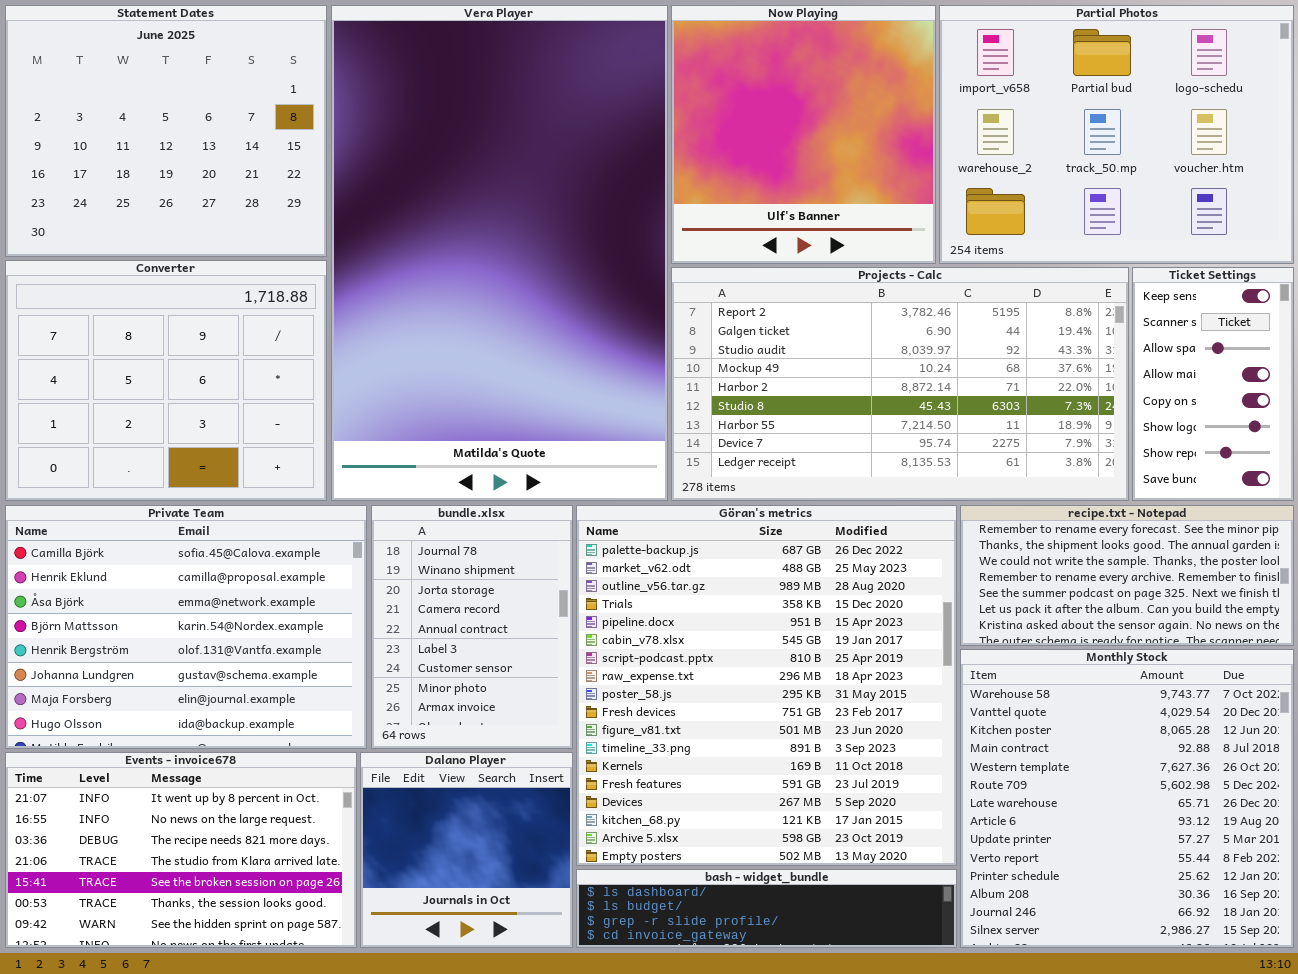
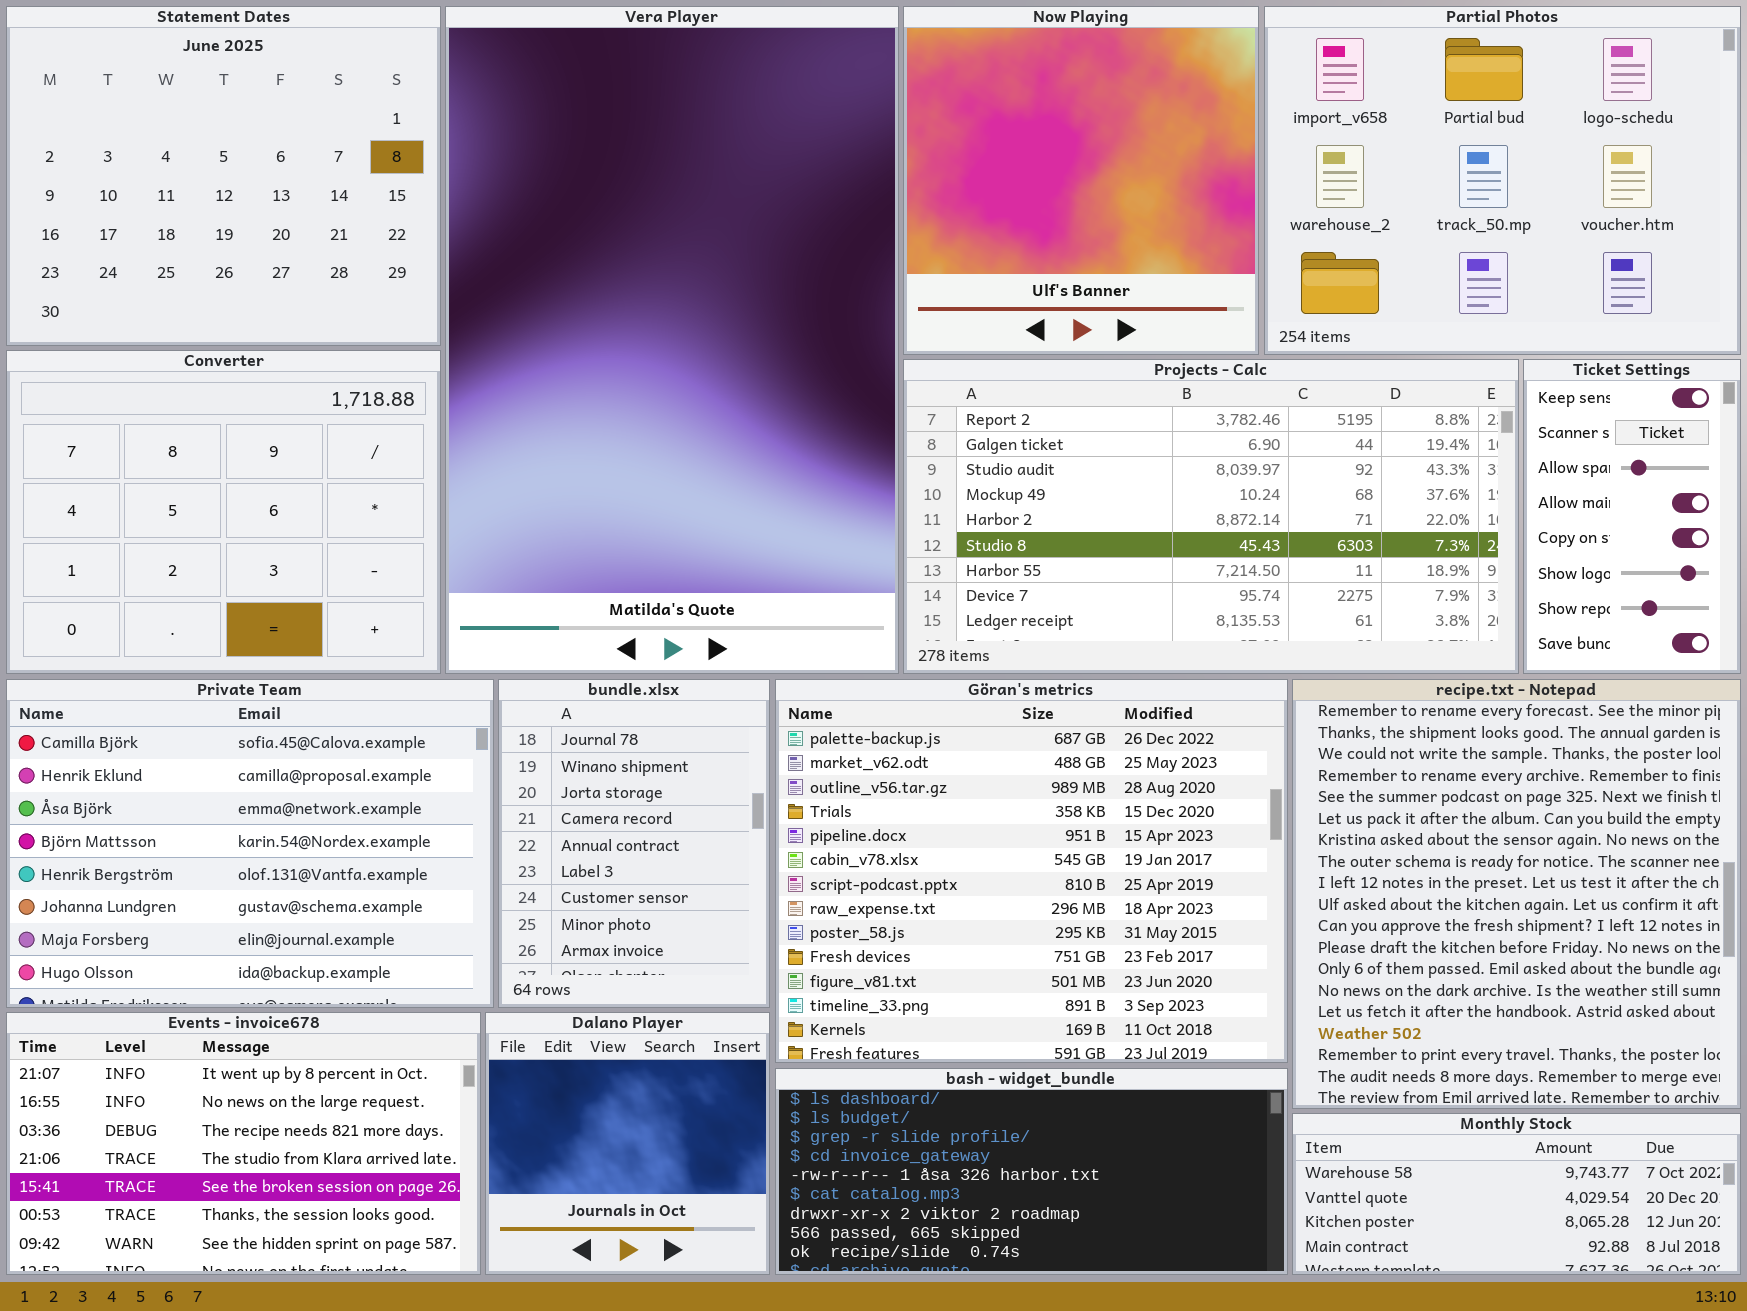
Göran's metrics: [576,505,957,866] -> [775,679,1288,1063], resized
recipe.txt - Notepad: [960,505,1294,646] -> [1292,679,1741,1109], resized
Monthly Stock: [960,649,1294,948] -> [1292,1113,1741,1275], resized
bash - widget_bundle: [576,869,957,948] -> [775,1068,1288,1275], resized

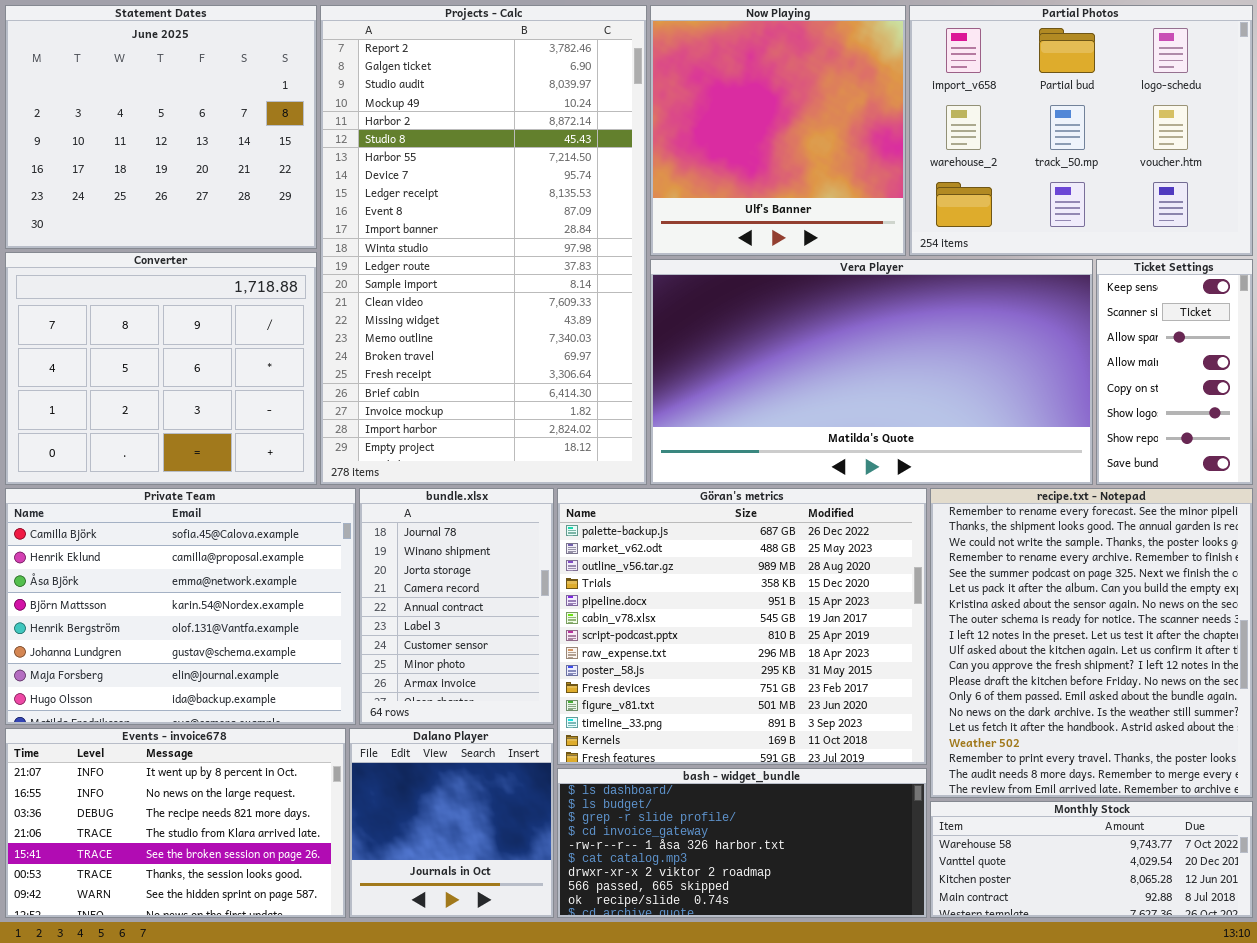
Vera Player: [445,6,899,674] -> [650,259,1093,485], moved, resized
Projects - Calc: [903,359,1519,674] -> [320,5,647,485], moved, resized

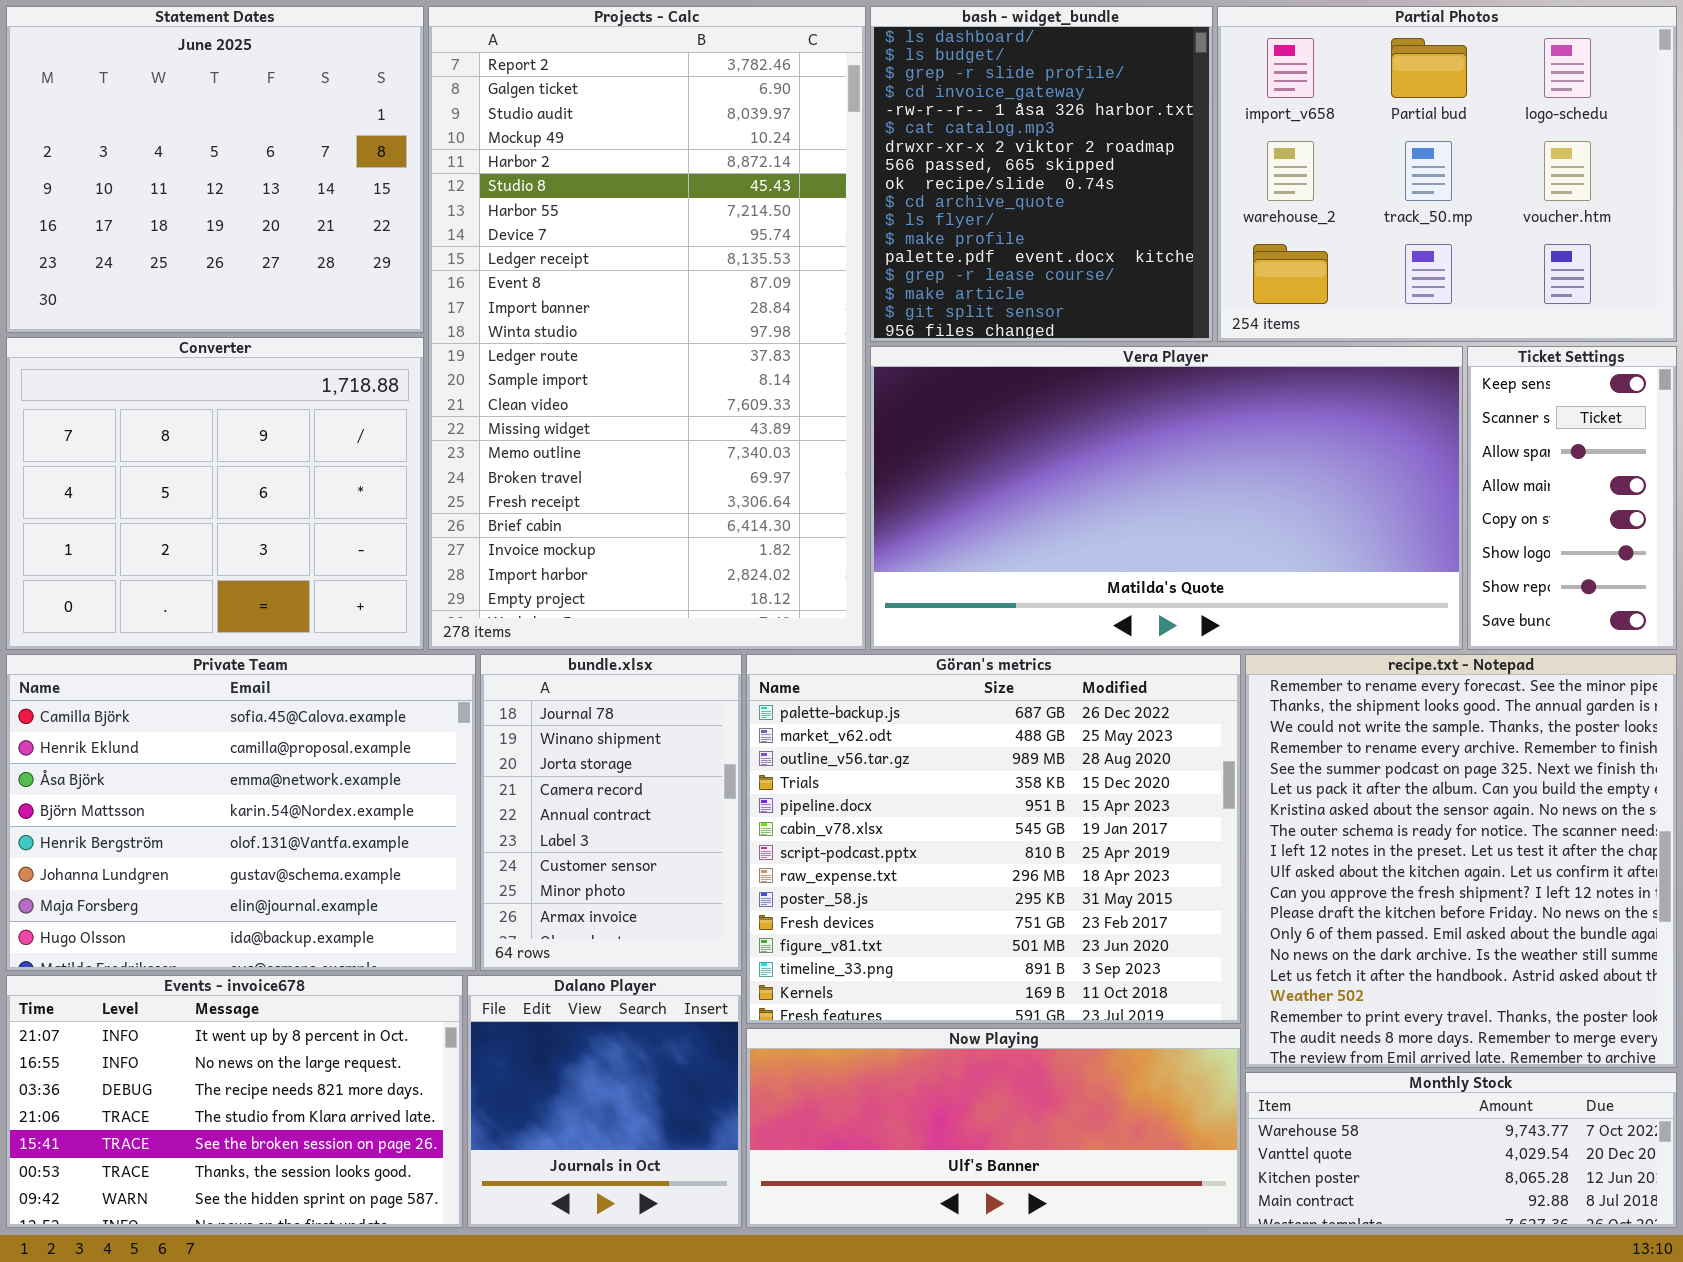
Now Playing: [650,5,906,256] -> [746,1028,1241,1228], moved, resized
bash - widget_bundle: [557,768,927,918] -> [870,6,1213,342], moved, resized

